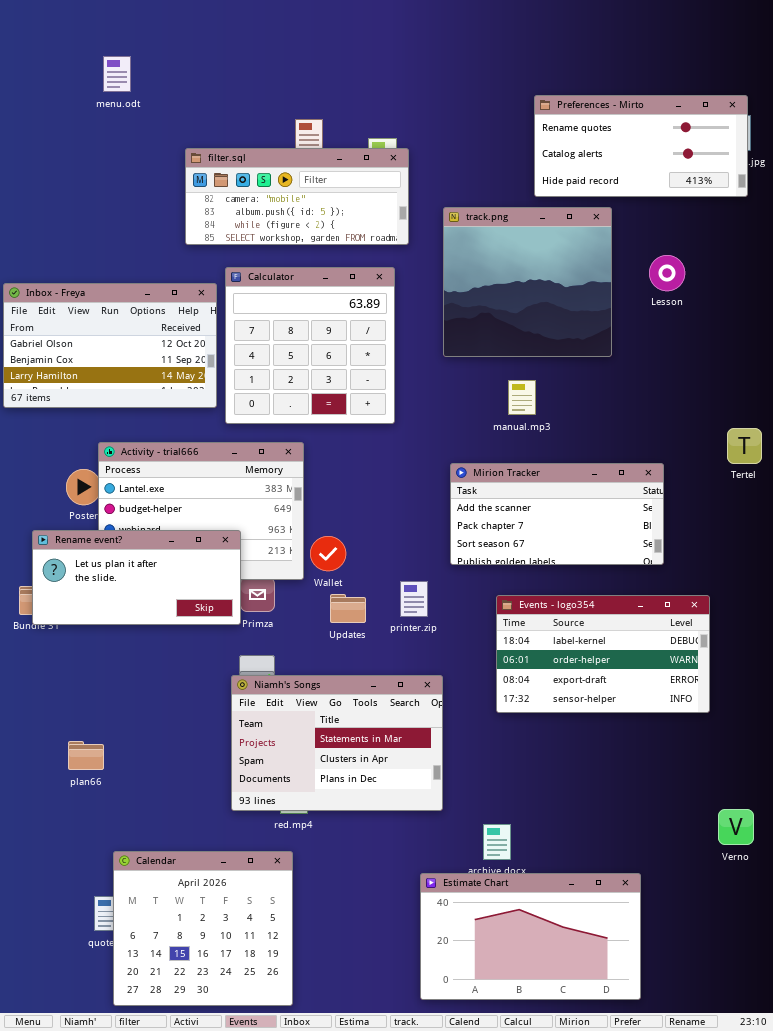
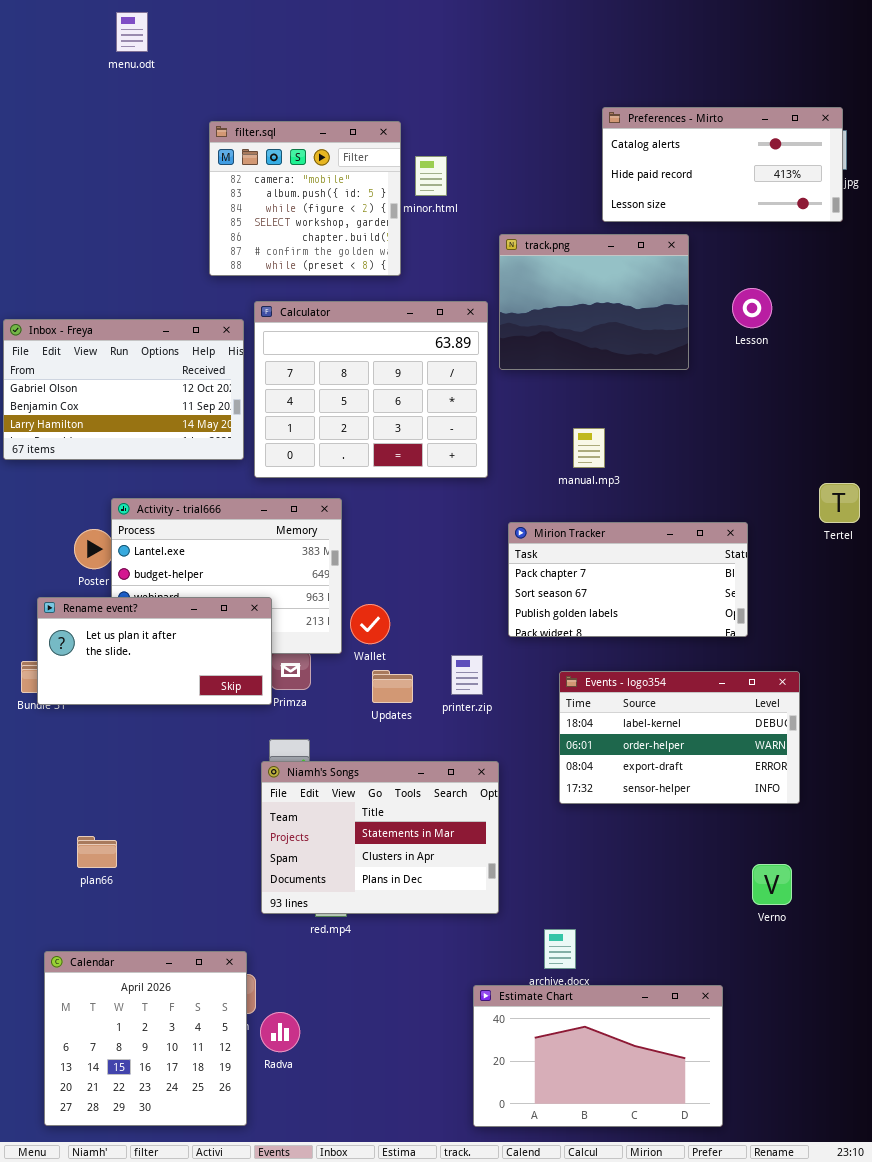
menu.odt: [103,56,131,92] -> [116,12,148,52], moved
Preferences - Mirto: [534,95,748,197] -> [602,107,843,222], scrolled down 1 row
filter.sql: [185,148,409,245] -> [209,121,401,276], resized
track.png: [443,207,612,357] -> [499,234,689,370], resized
Calculator: [225,267,395,424] -> [254,301,488,478], resized
Mirion Tracker: [450,463,664,565] -> [508,522,748,637], scrolled down 1 row
Verno: [718,809,754,845] -> [752,864,792,905], moved
Calendar: [113,851,293,1006] -> [44,951,247,1126], moved

